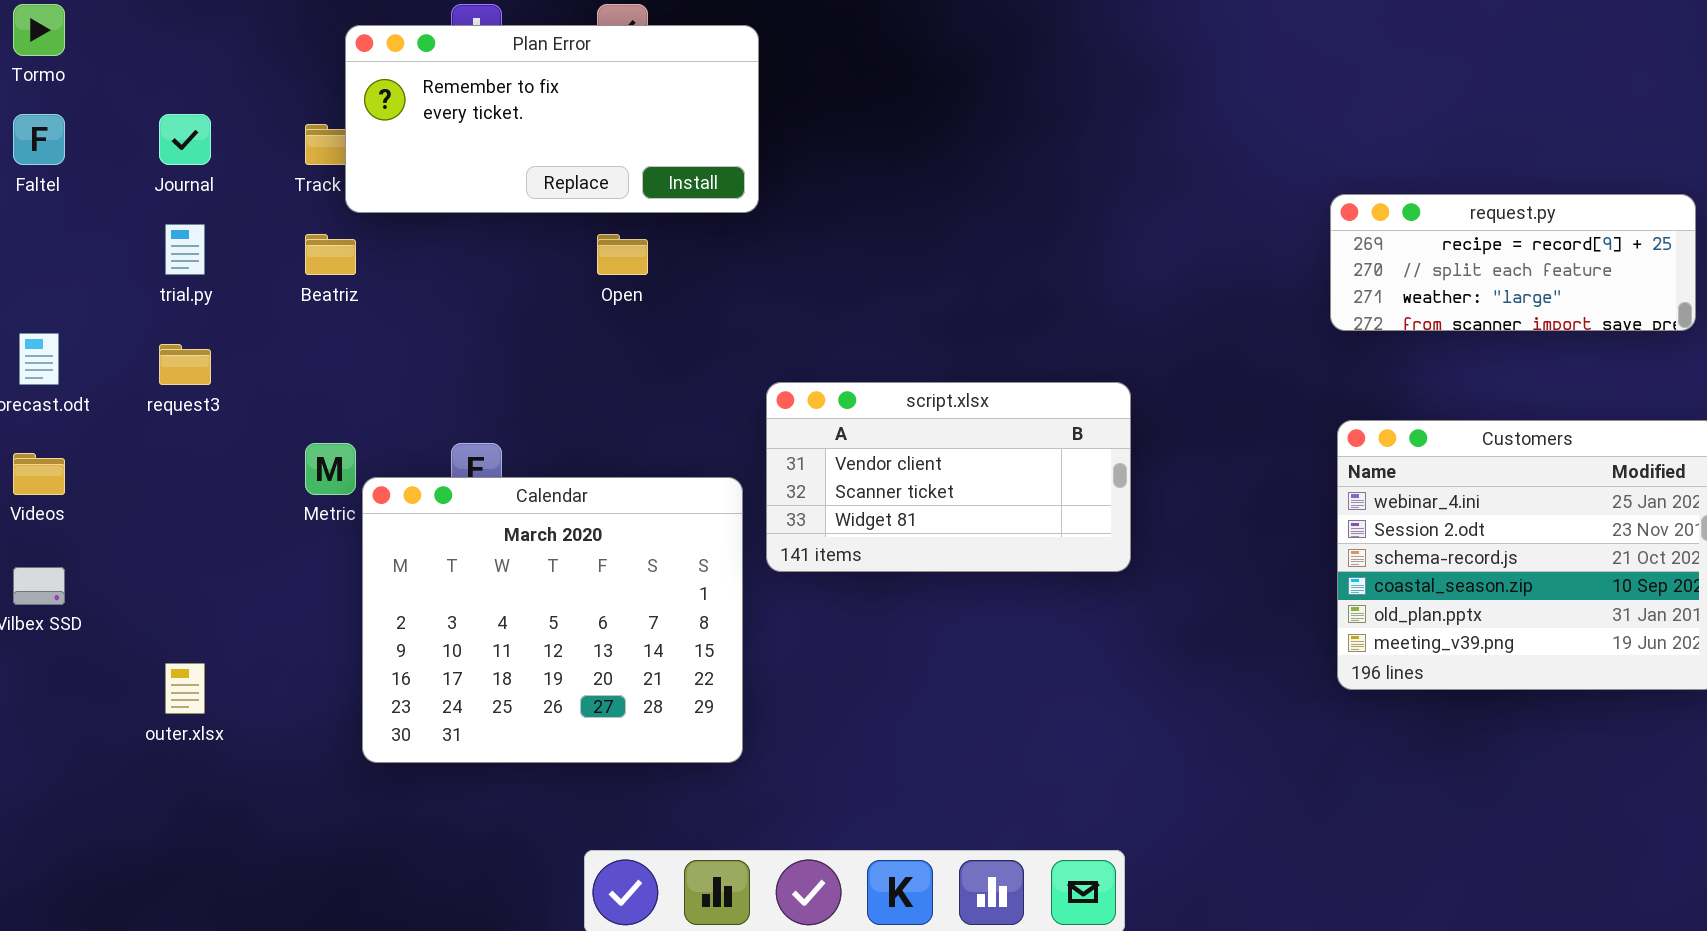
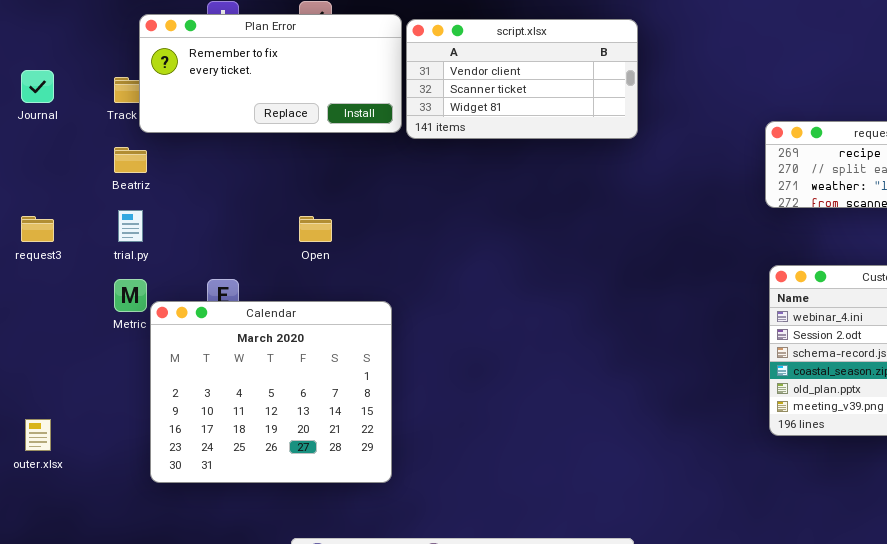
trial.py: [165,224,205,275] -> [118,210,143,242], moved
Open: [597,234,648,275] -> [299,216,332,242], moved
script.xlsx: [766,382,1131,572] -> [406,19,638,139], moved

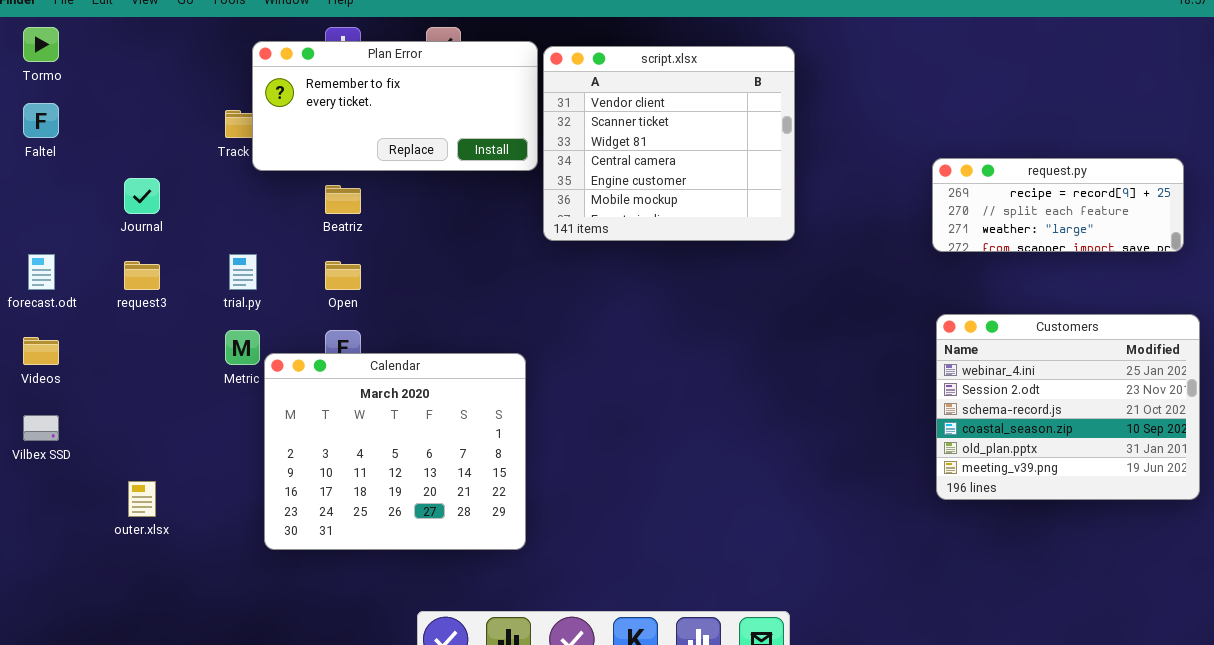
script.xlsx: [406,19,638,139] -> [543,46,795,241], resized
Journal: [21,70,54,103] -> [124,178,160,214], moved
Beatriz: [114,147,147,173] -> [325,185,361,214], moved
Open: [299,216,332,242] -> [325,261,361,290], moved

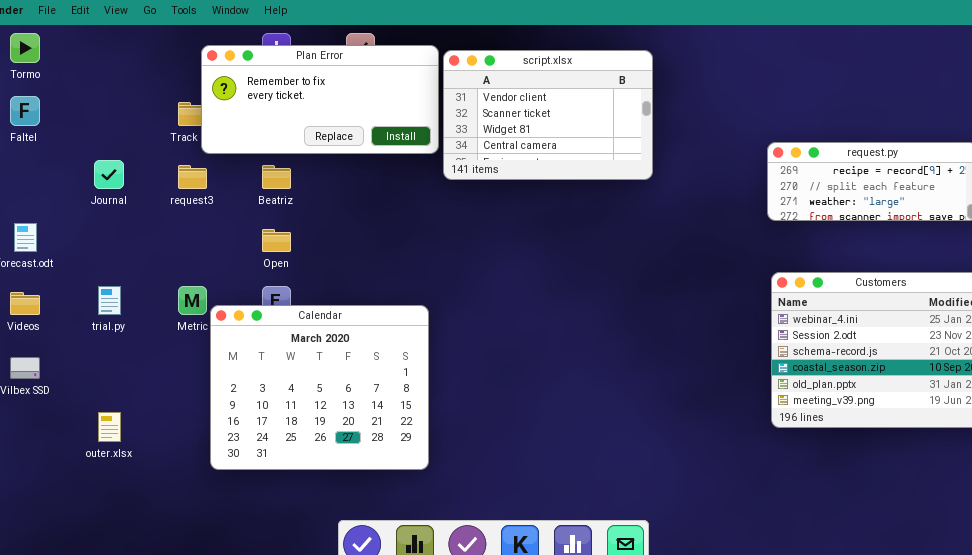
script.xlsx: [543,46,795,241] -> [443,50,653,180], resized
trial.py: [229,254,257,290] -> [98,286,121,315], moved
request3: [124,261,160,290] -> [178,165,207,189], moved

